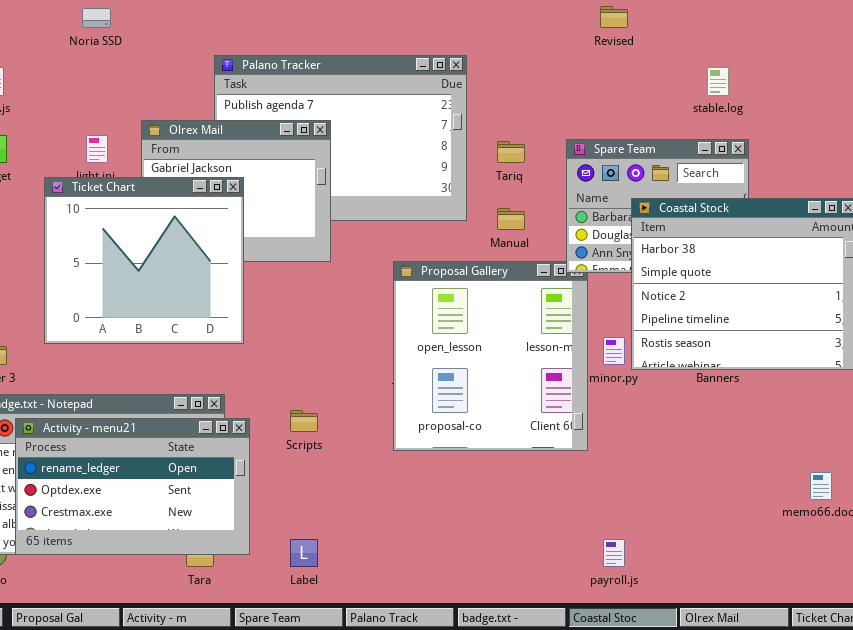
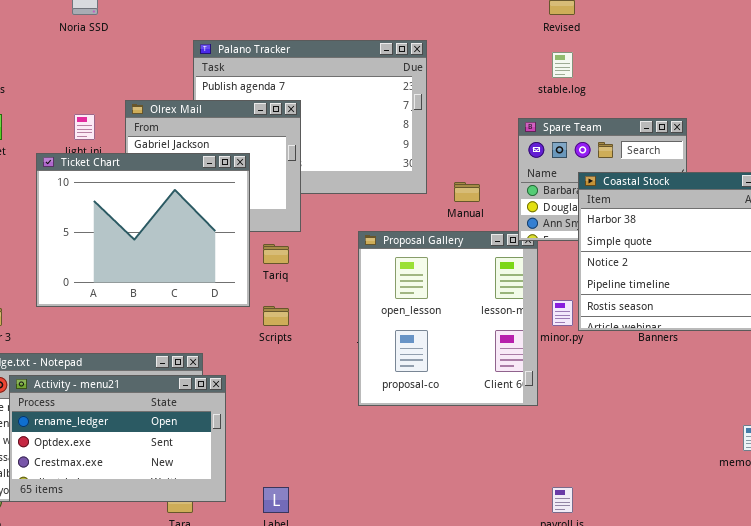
stable.log: [707,67,729,96] -> [552,52,573,78], moved
Tariq: [497,141,525,163] -> [263,244,289,264], moved
Ticket Chart: [44,177,244,344] -> [36,153,250,307], resized
Scripts: [290,410,318,432] -> [263,306,289,326], moved

